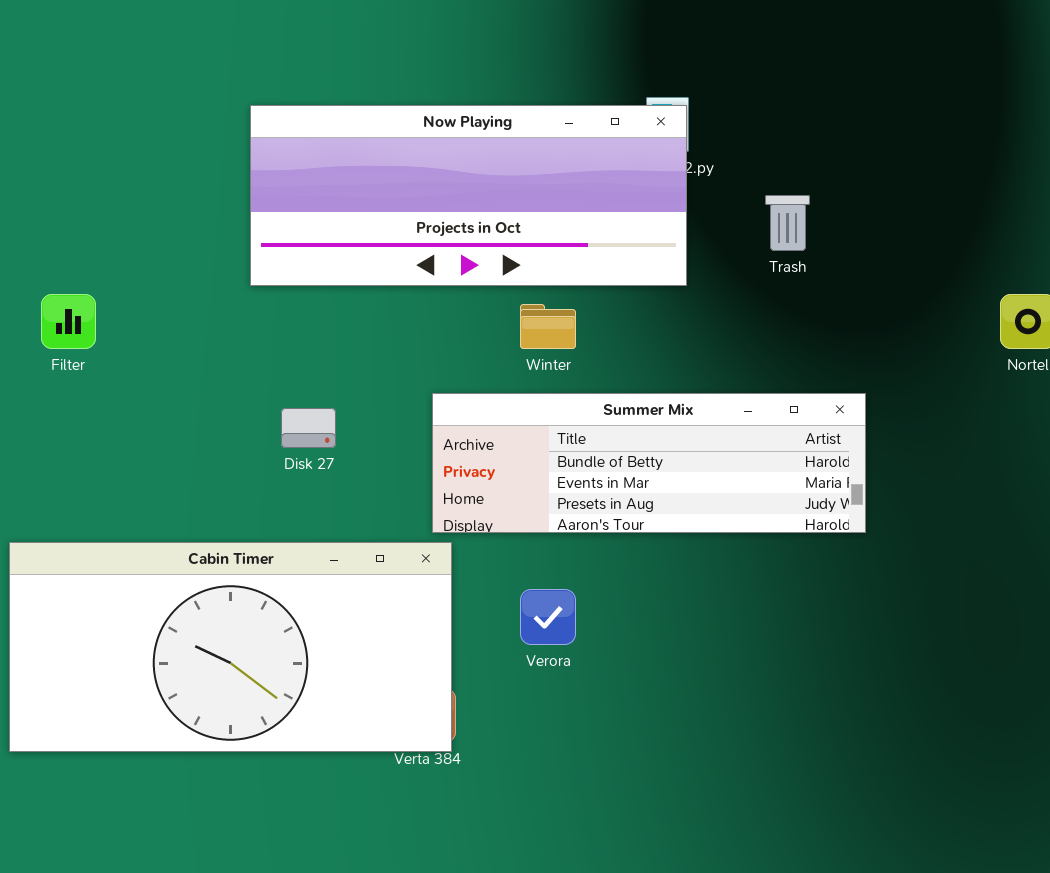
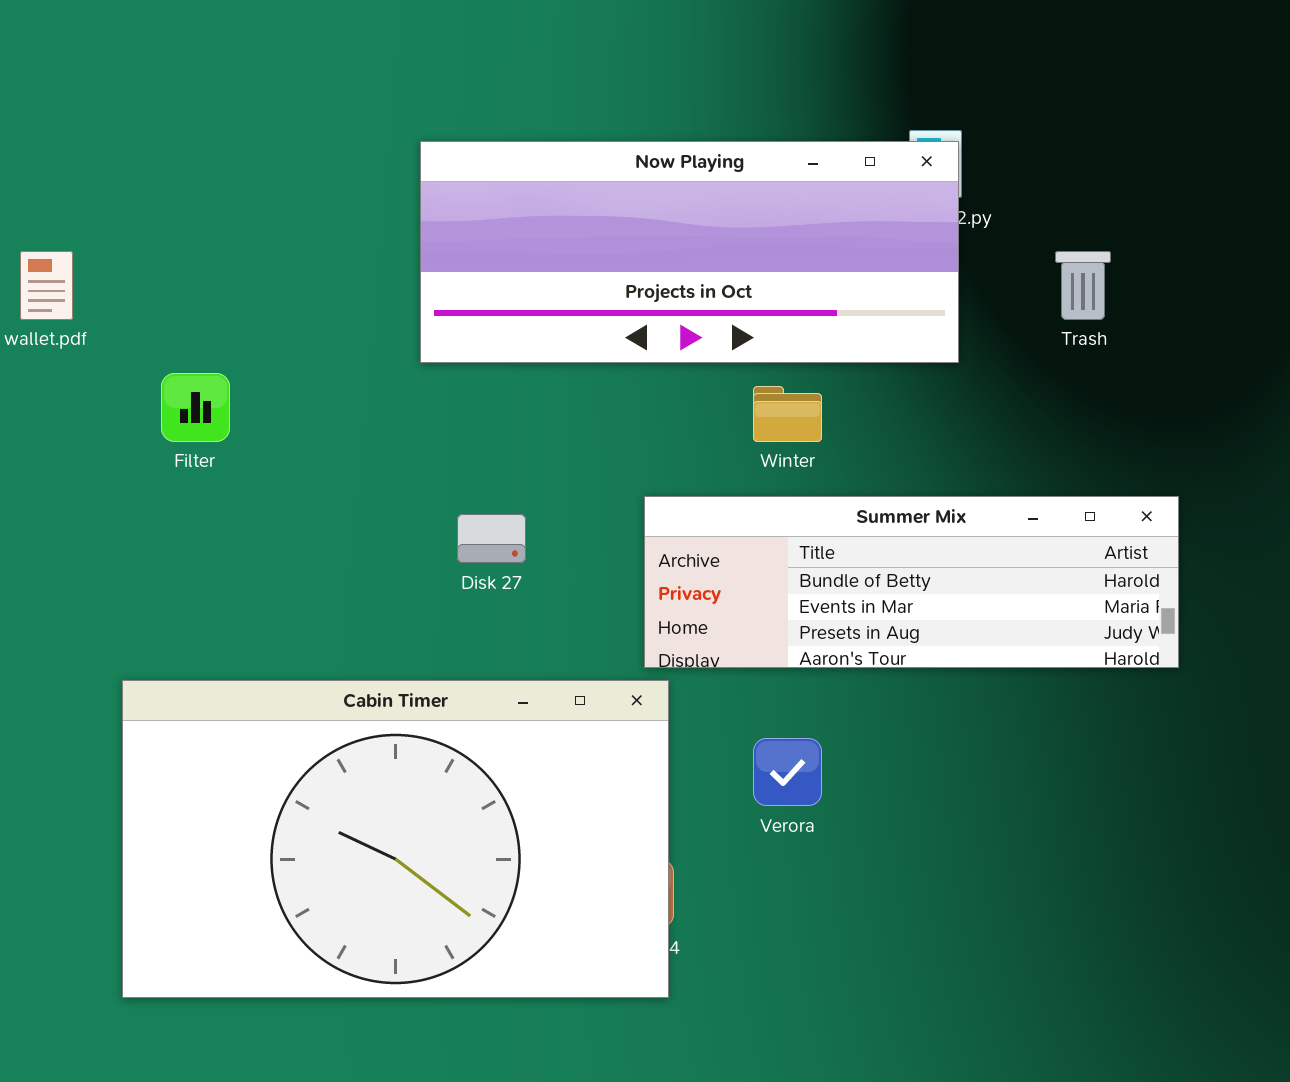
Cabin Timer: [9,542,452,752] -> [122,680,669,998], resized

